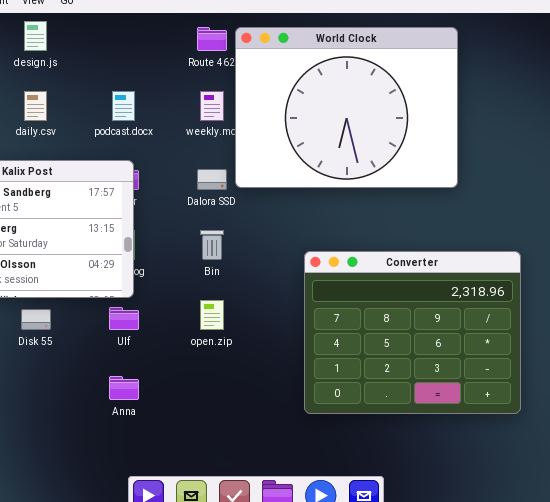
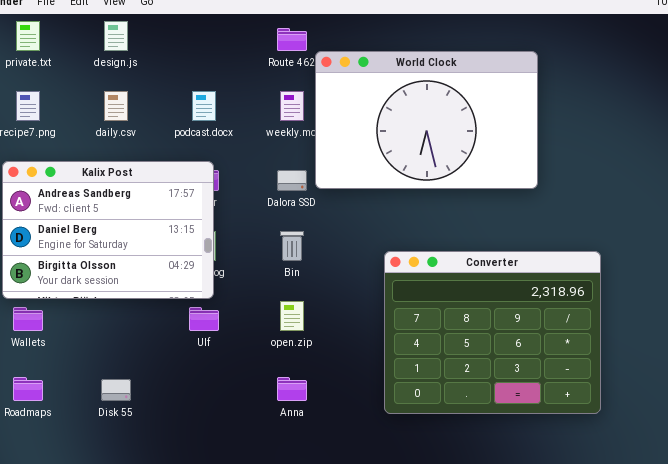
World Clock: [235,27,458,188] -> [315,51,538,189], resized
Disk 55: [21,309,51,330] -> [101,379,131,401], moved
Anna: [109,376,139,400] -> [277,377,307,401], moved

